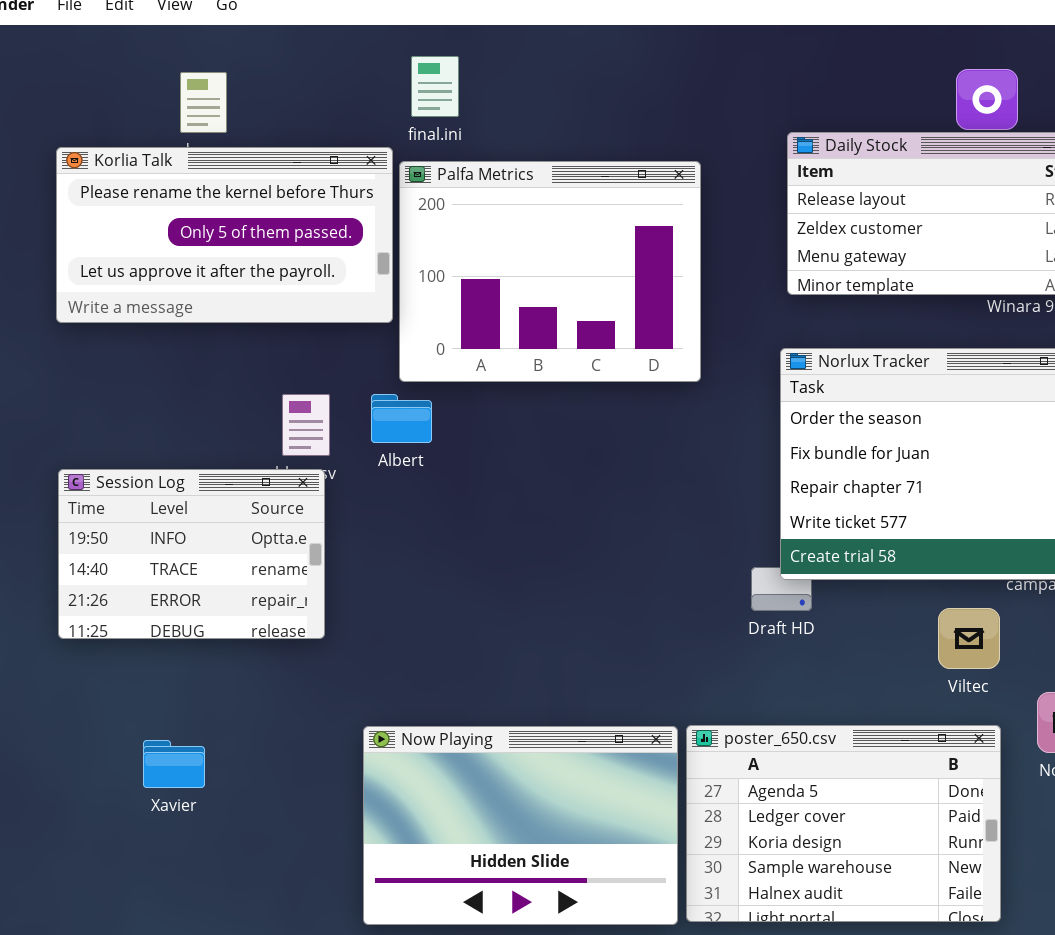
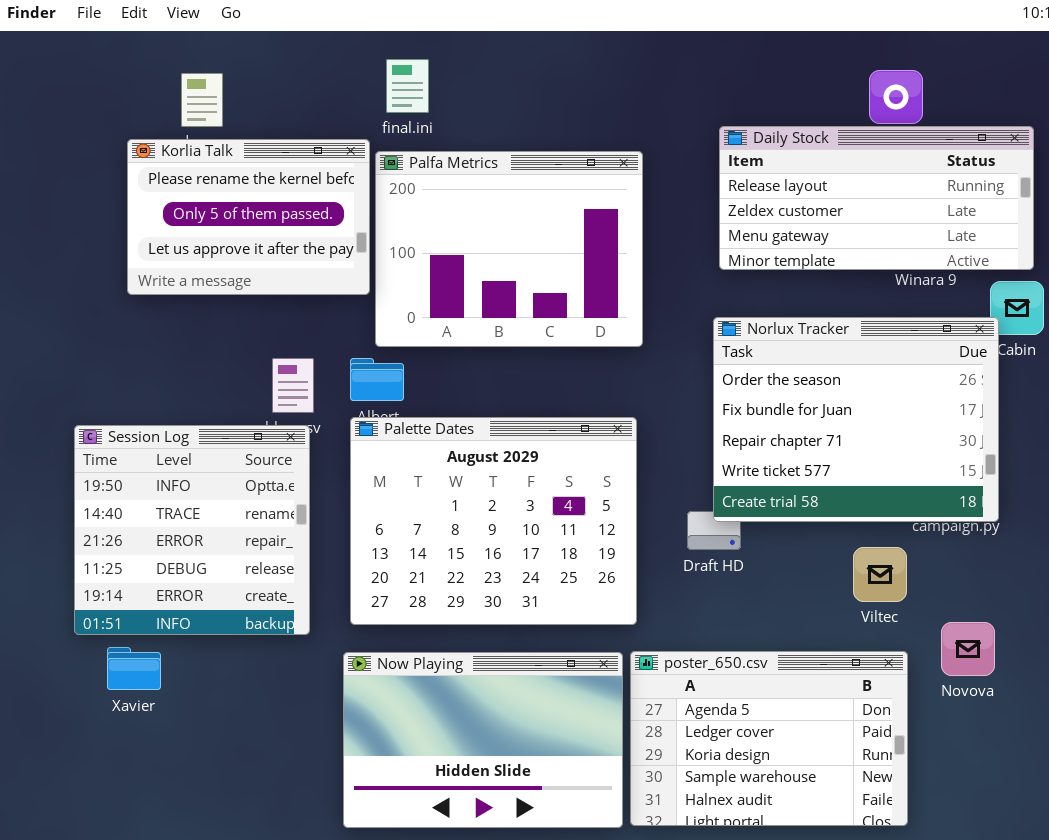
Korlia Talk: [56,147,393,323] -> [127,139,370,295], resized
Palette Dates: none -> [350,417,637,625], opened
Session Log: [58,469,325,639] -> [74,425,310,635], resized
Xavier: [143,740,205,788] -> [107,647,161,690], moved

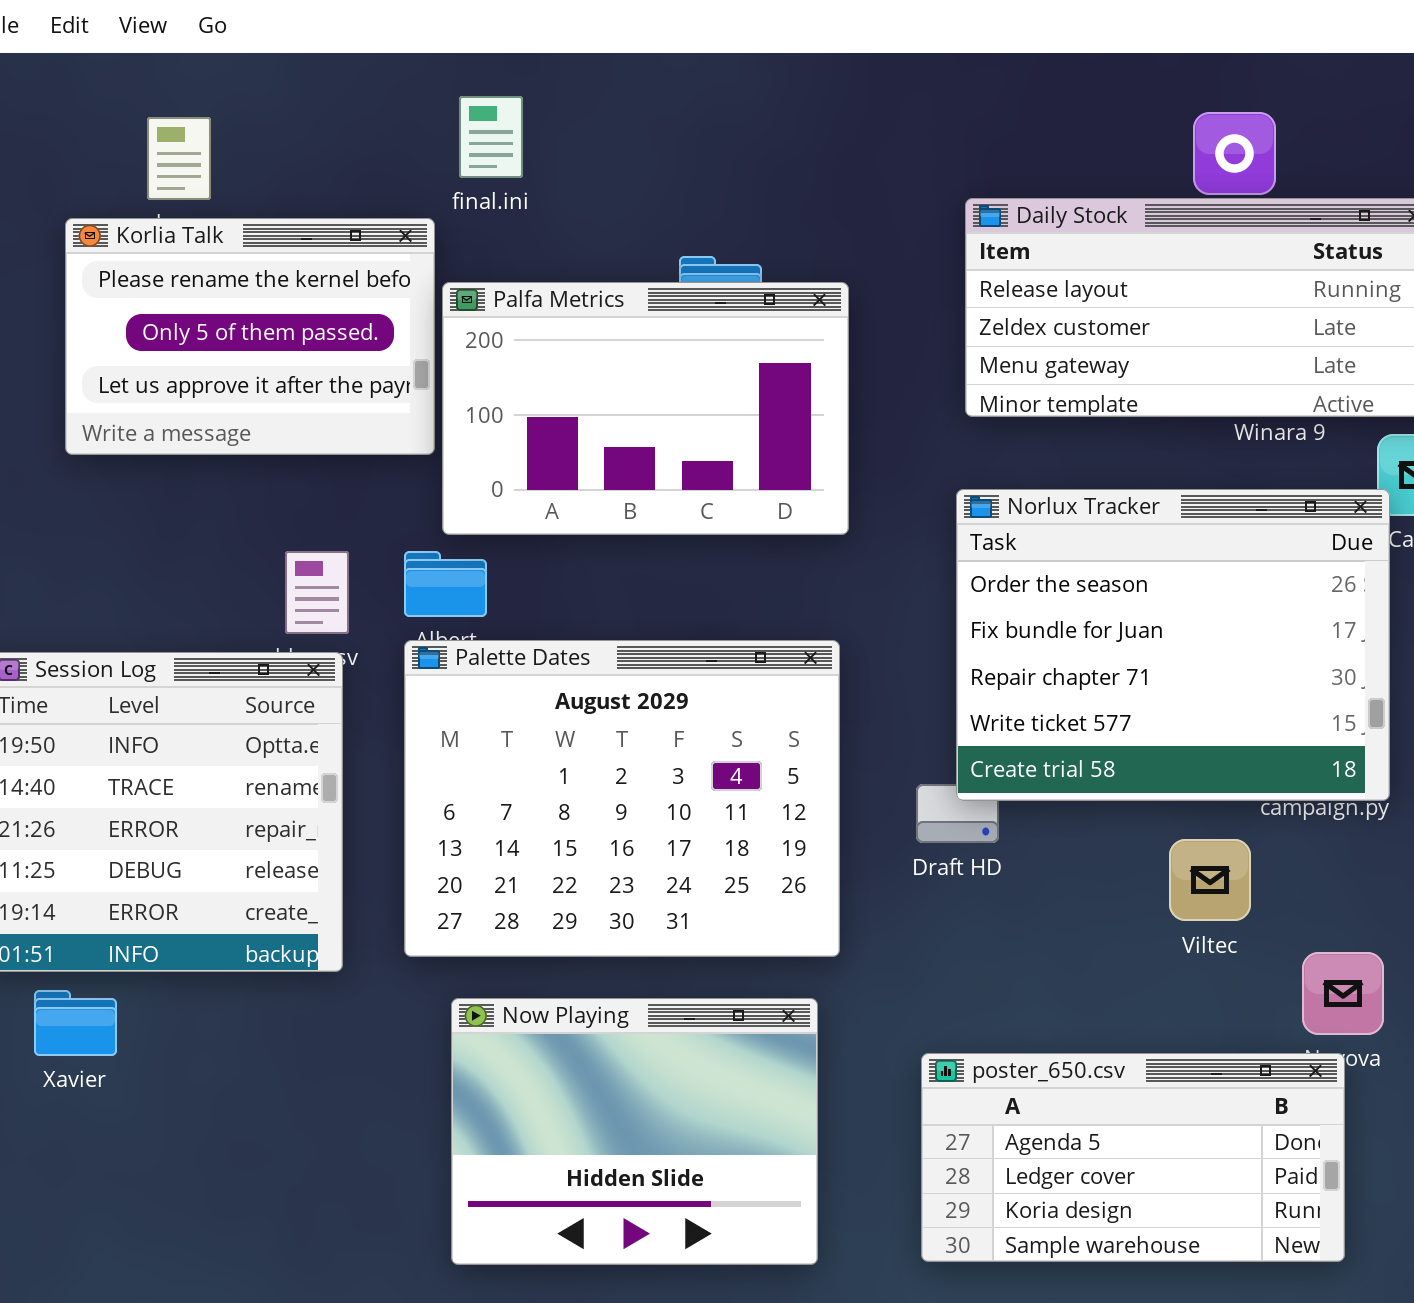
Palfa Metrics: [375,151,643,347] -> [442,282,849,535], resized
poster_650.csv: [630,651,908,826] -> [921,1053,1345,1262], moved, resized
Now Playing: [343,652,623,828] -> [451,998,818,1265], resized

